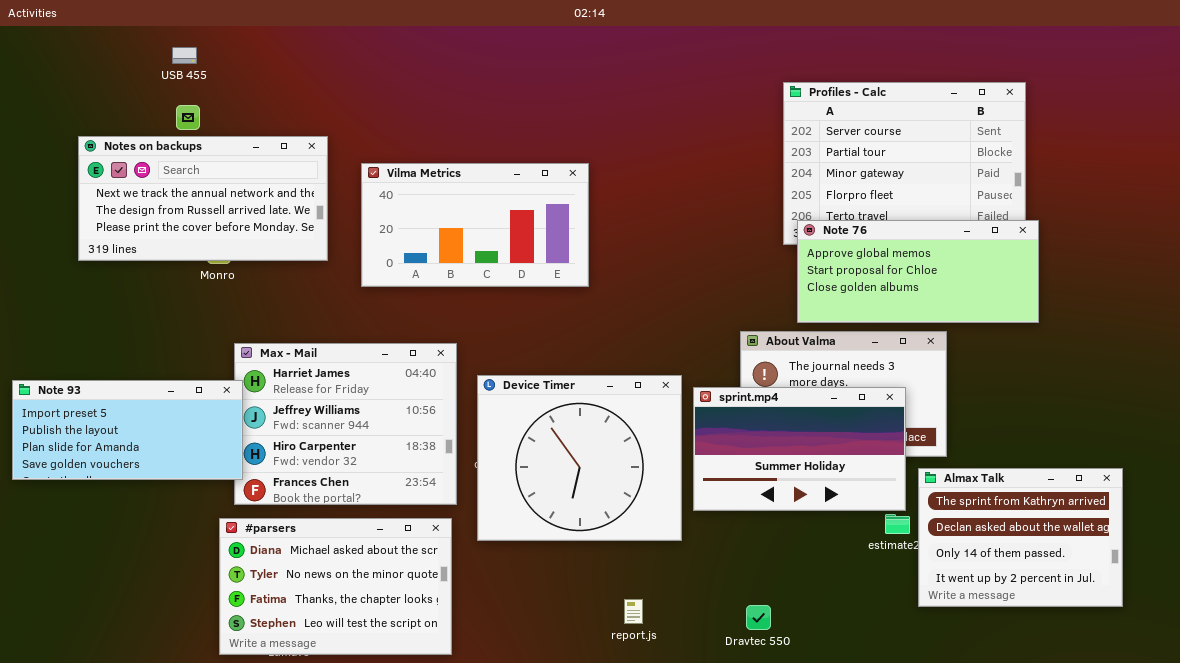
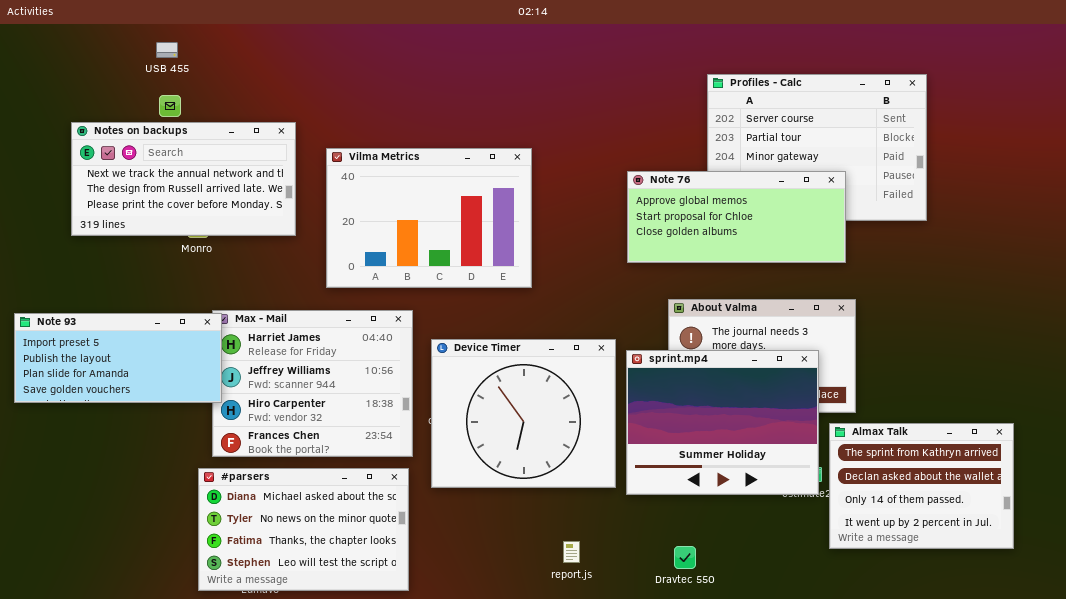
Vilma Metrics: [361,163,589,287] -> [326,148,532,288], resized
Note 76: [797,220,1039,323] -> [627,171,846,263], moved
Note 93: [12,380,243,480] -> [14,313,222,403], moved
sprint.mp4: [693,387,906,511] -> [626,350,819,495], resized

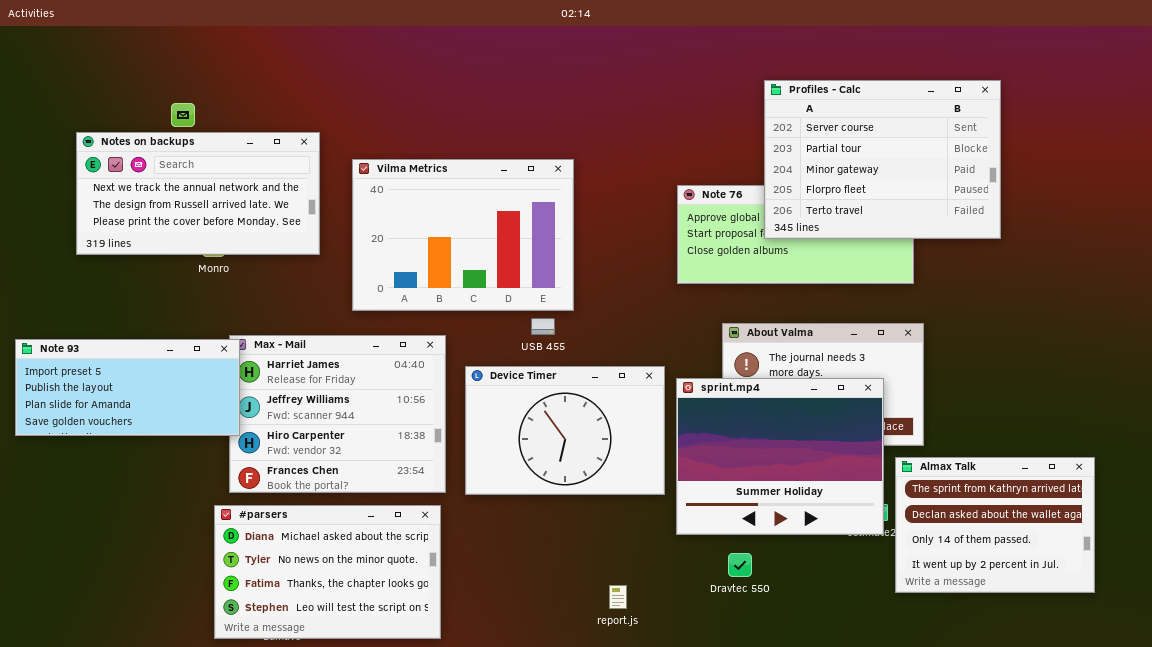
USB 455: [156,42,178,58] -> [531,318,555,335], moved
Profiles - Calc: [707,74,927,221] -> [764,80,1001,239], raised
Device Timer: [431,339,616,488] -> [465,366,665,495], resized
Dravtec 550: [674,546,696,569] -> [728,553,752,577], moved

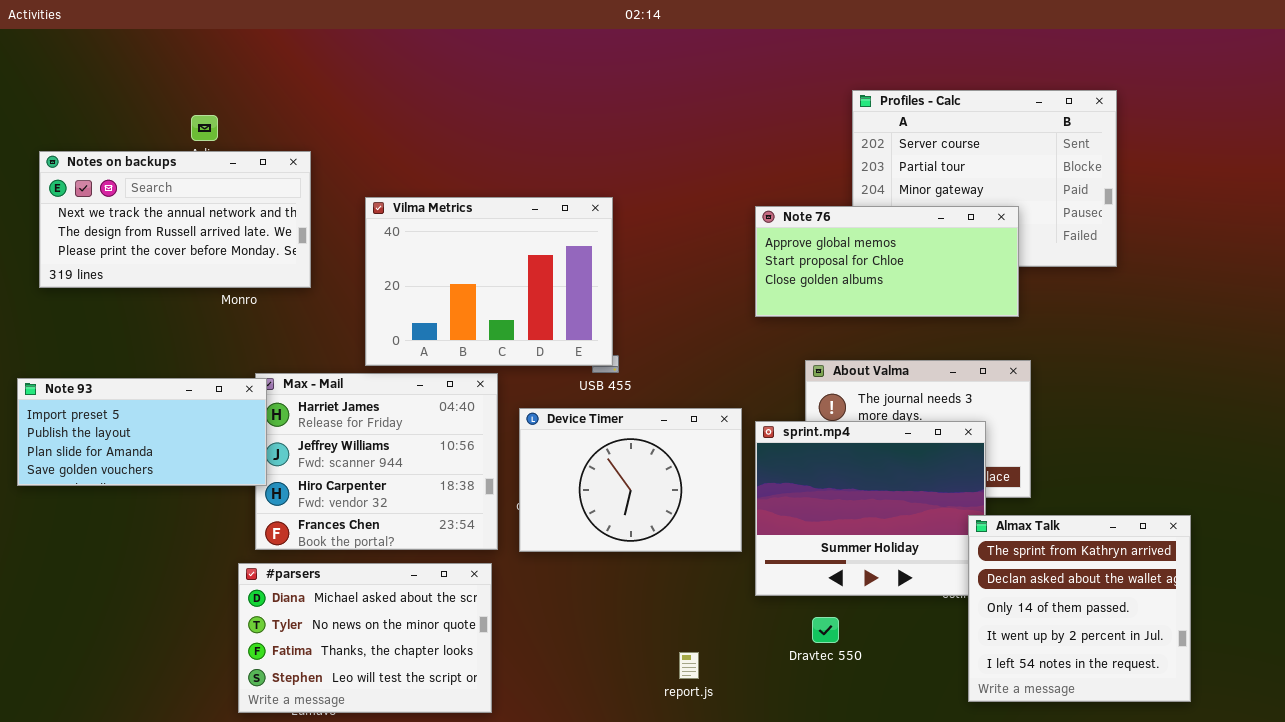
Notes on backups: [76,132,320,255] -> [39,151,311,288], moved
Vilma Metrics: [352,159,574,311] -> [365,197,613,366], moved
Note 76: [677,185,914,284] -> [755,206,1019,317], raised
Almax Talk: [895,457,1095,593] -> [968,515,1191,702], moved, resized

